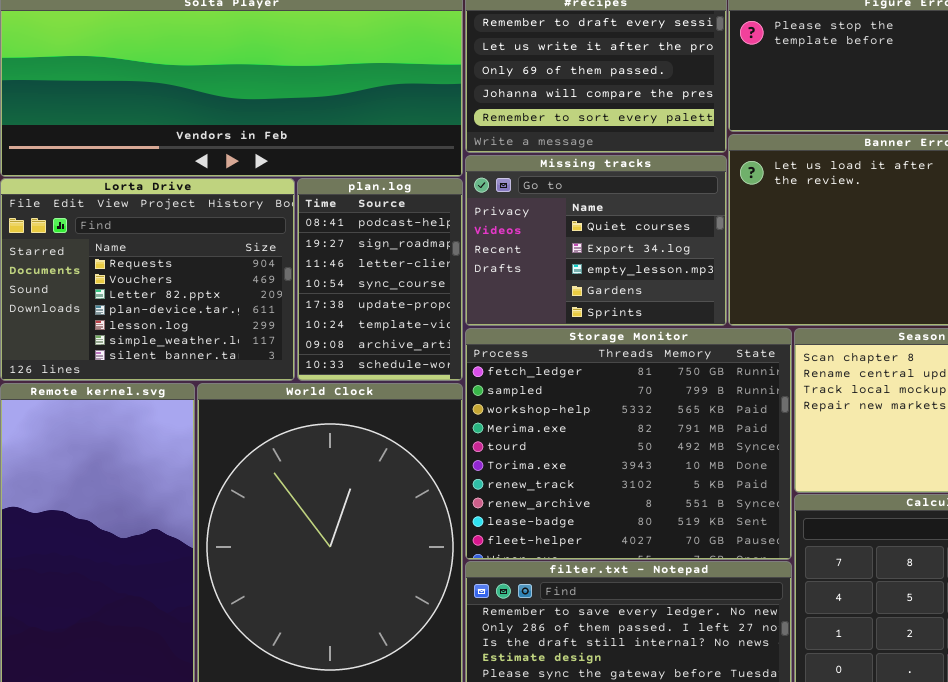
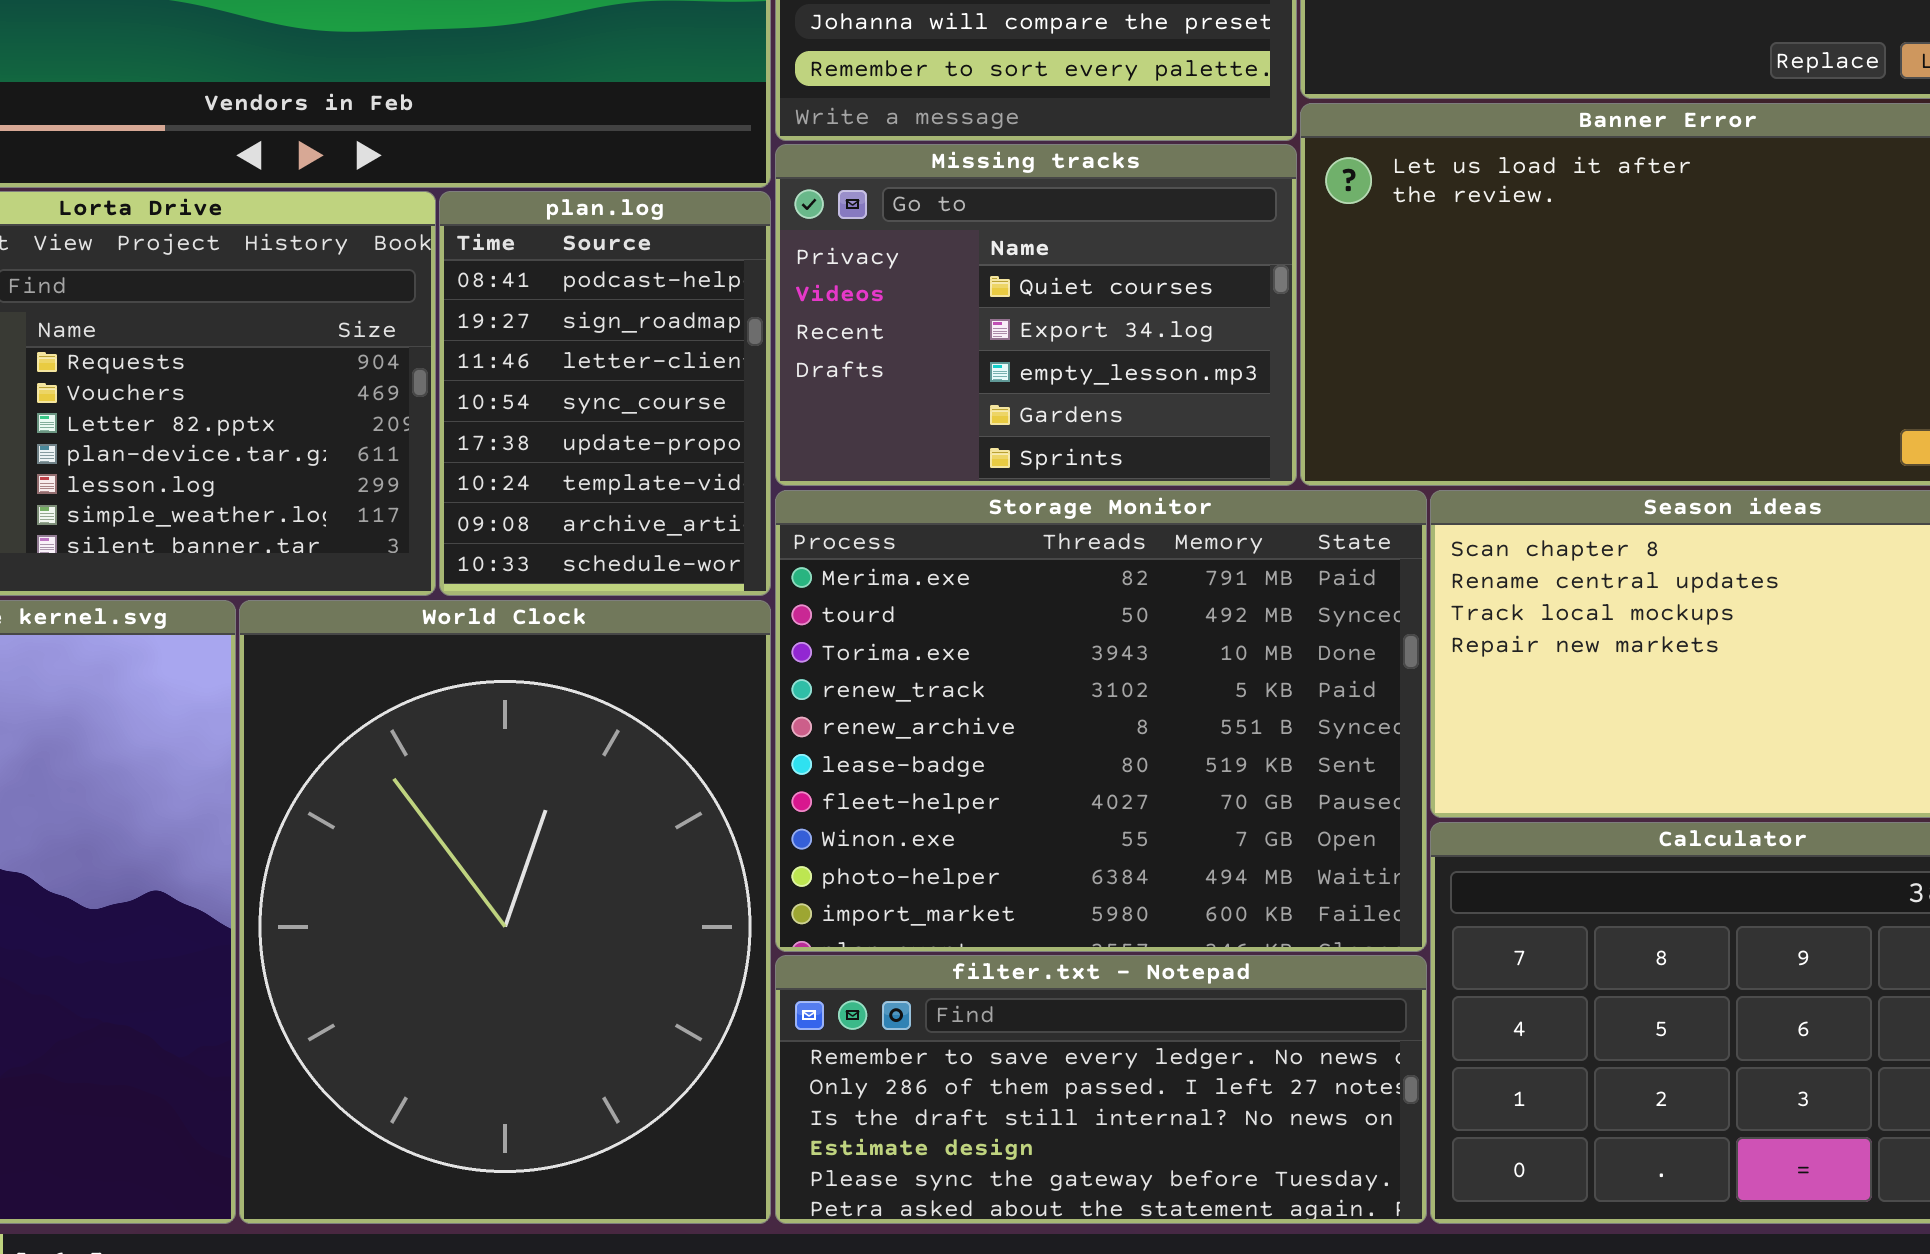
Storage Monitor: [465,328,792,560] -> [775,490,1427,952], scrolled down 3 rows

